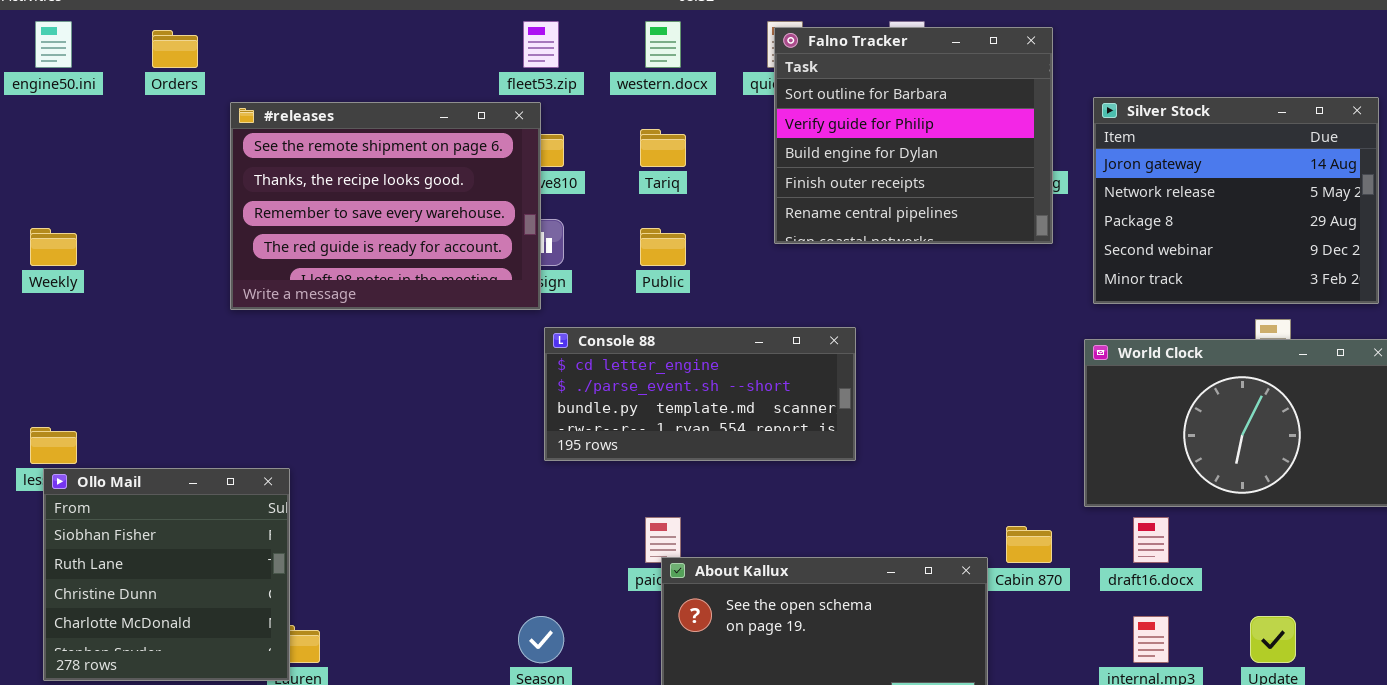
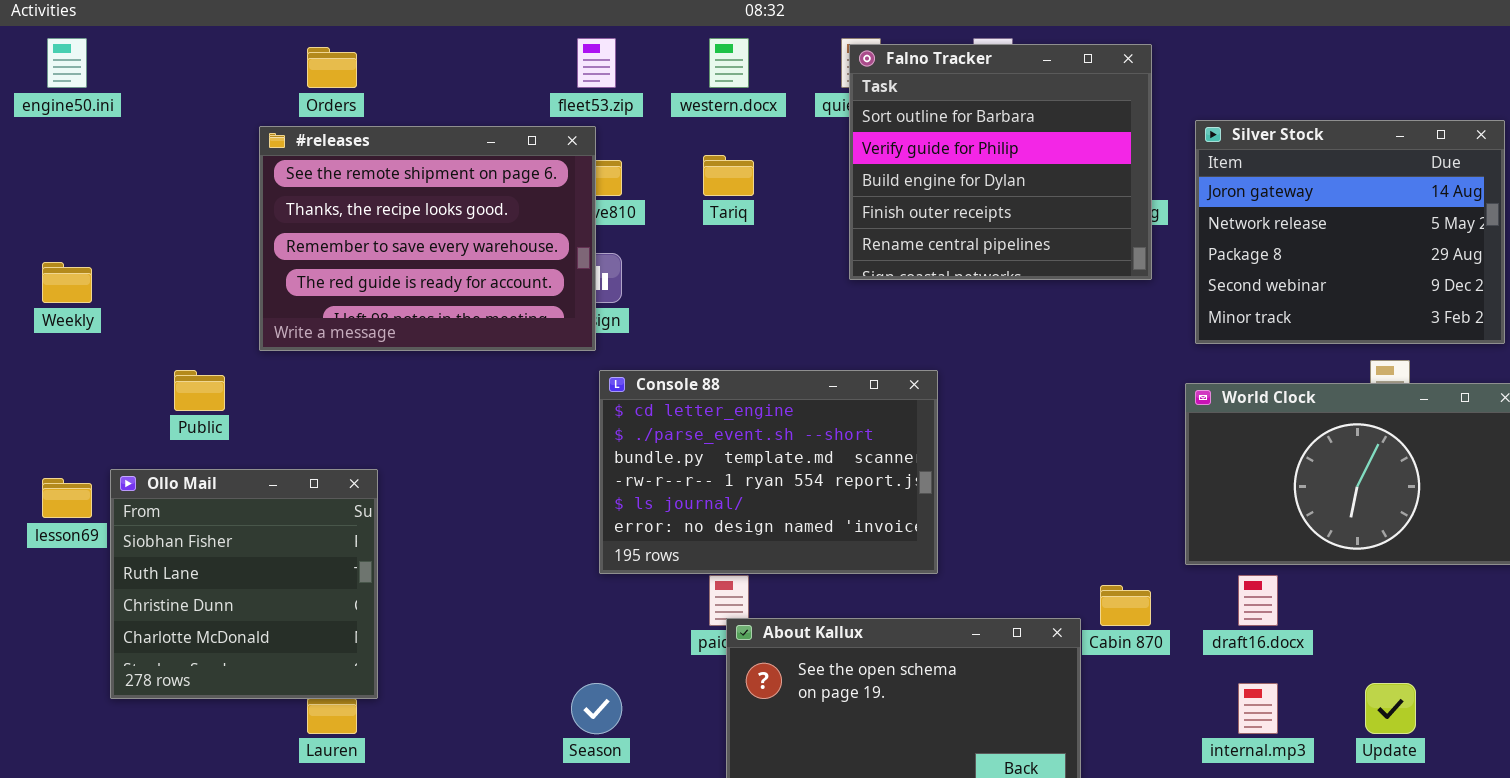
Orders: [152,30,198,68] -> [307,47,357,88], moved
Public: [640,228,686,266] -> [174,370,225,411], moved
Console 88: [544,327,856,461] -> [599,370,938,574], resized
Ollo Mail: [43,468,290,681] -> [110,469,378,699], moved

